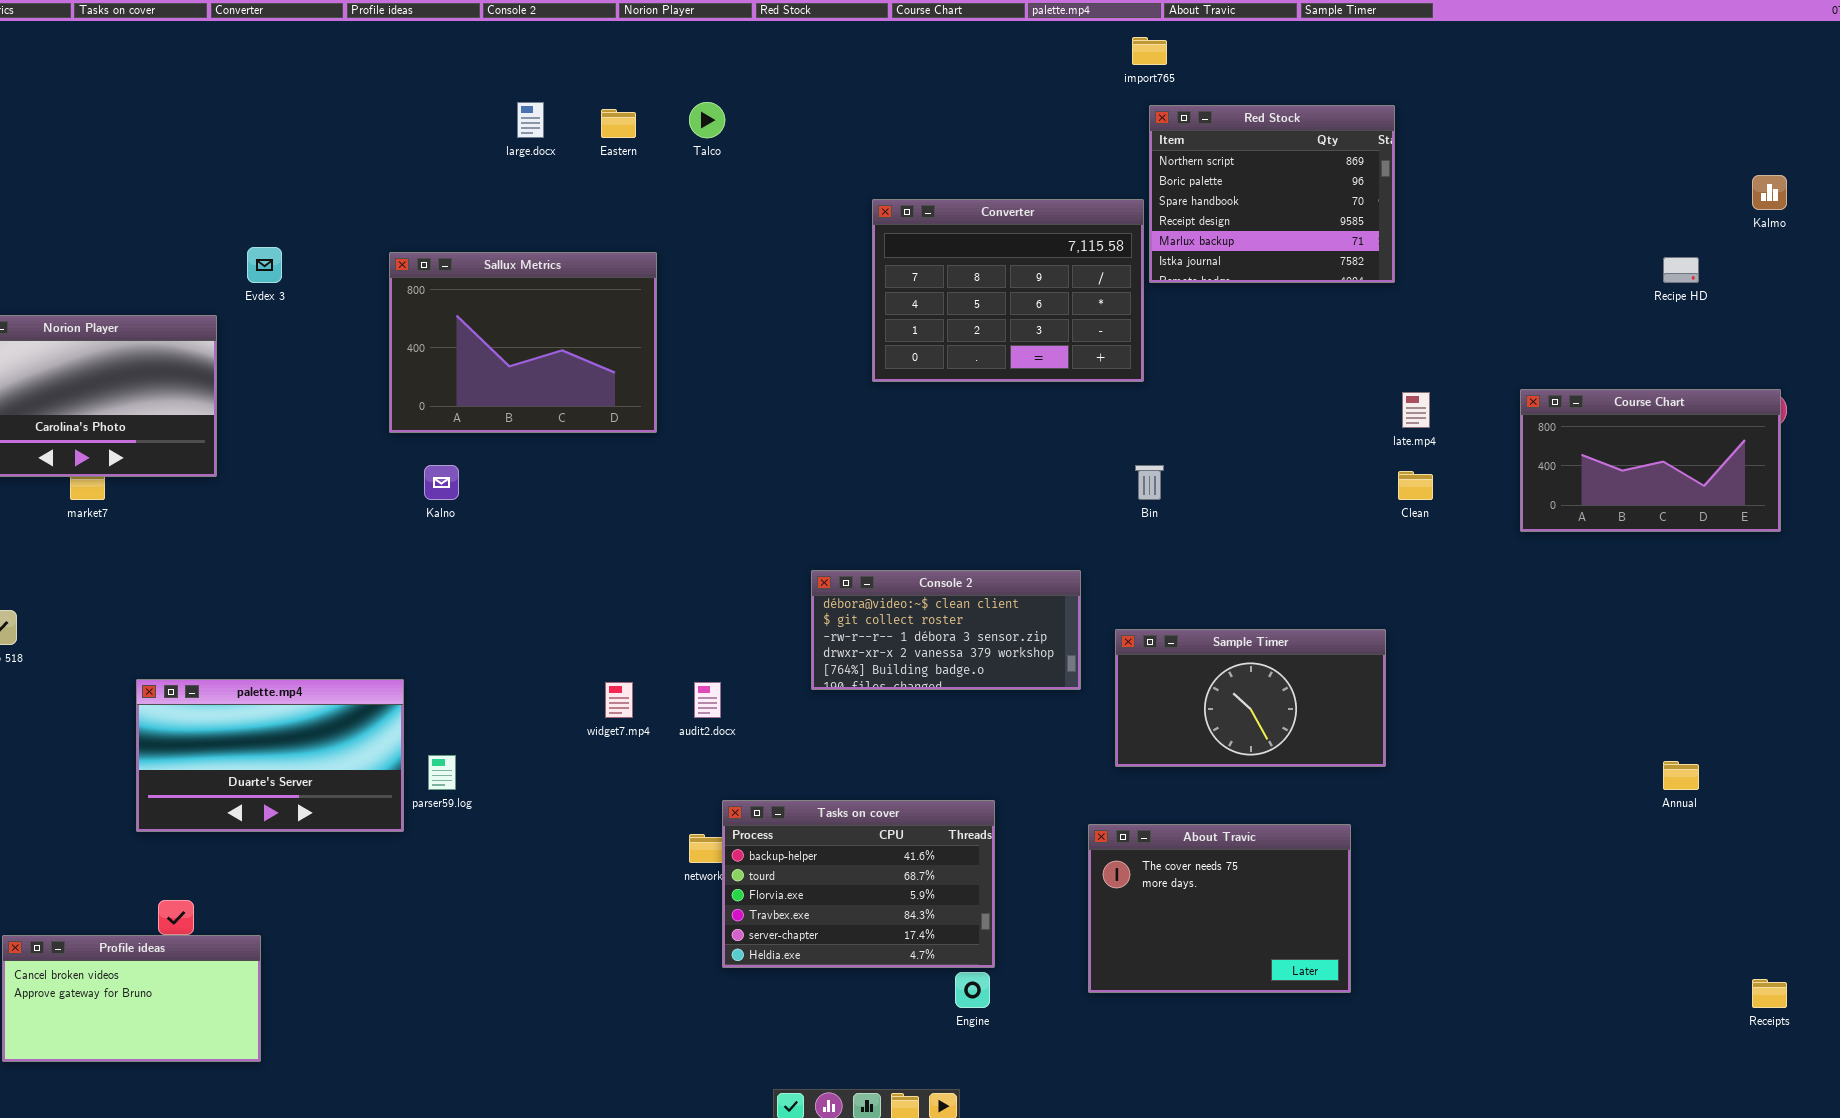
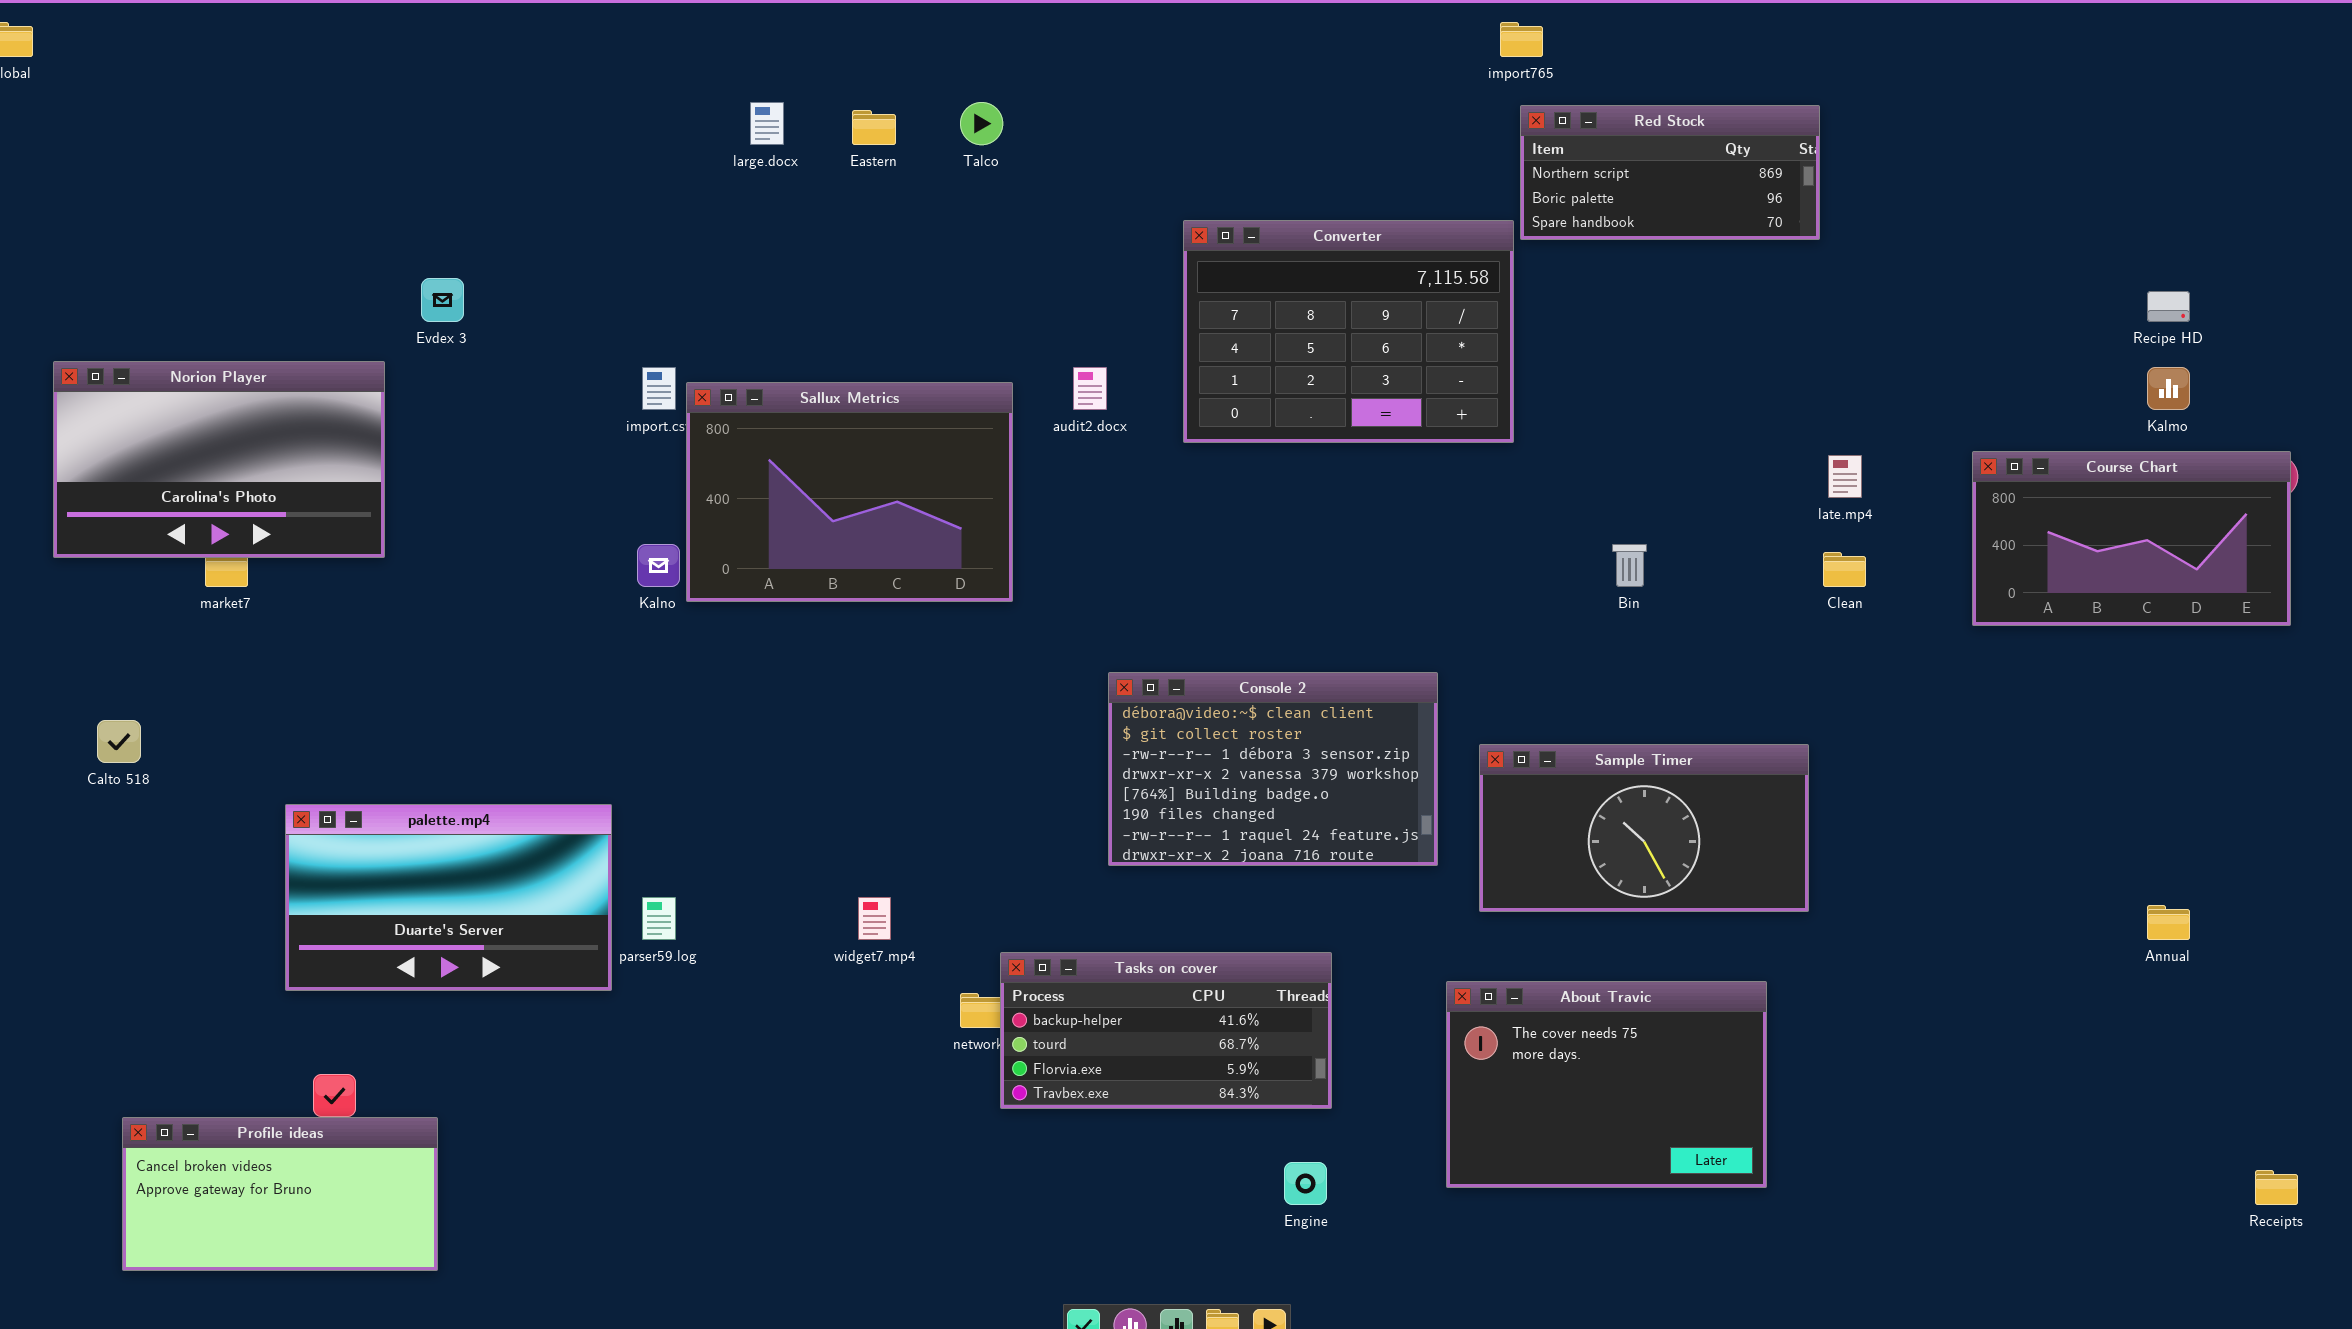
Red Stock: [1149,105,1395,283] -> [1520,105,1820,240], resized
Kalmo: [1752,175,1787,210] -> [2147,367,2190,410], moved
Sallux Metrics: [389,252,657,433] -> [686,382,1013,602], moved
Bin: [1135,465,1164,500] -> [1612,544,1647,587], moved
Console 2: [811,570,1081,690] -> [1108,672,1438,866], resized
widget7.mp4: [605,682,633,718] -> [858,897,891,940], moved
audit2.docx: [694,682,721,718] -> [1073,367,1107,410], moved
Tasks on cover: [722,800,995,968] -> [1000,952,1332,1109], resized

